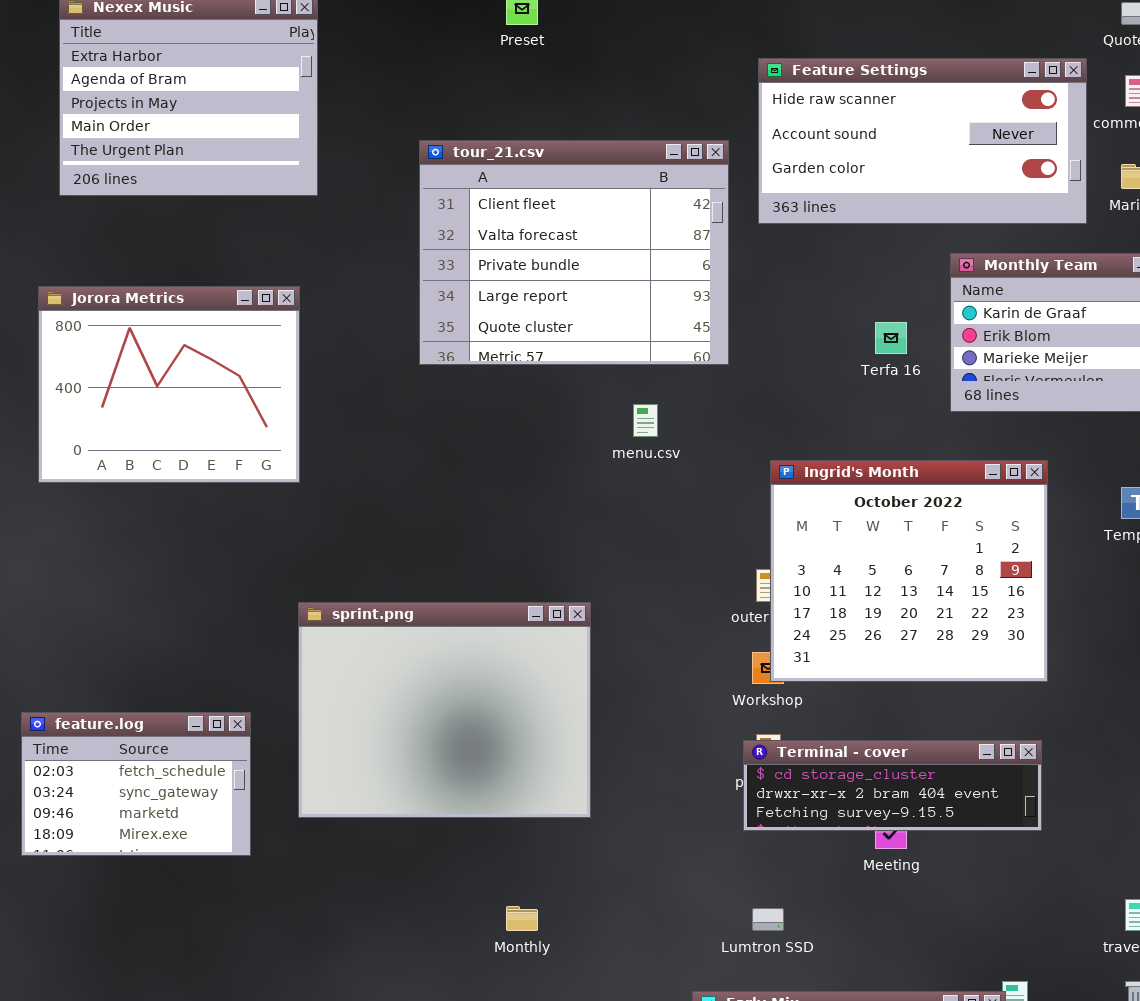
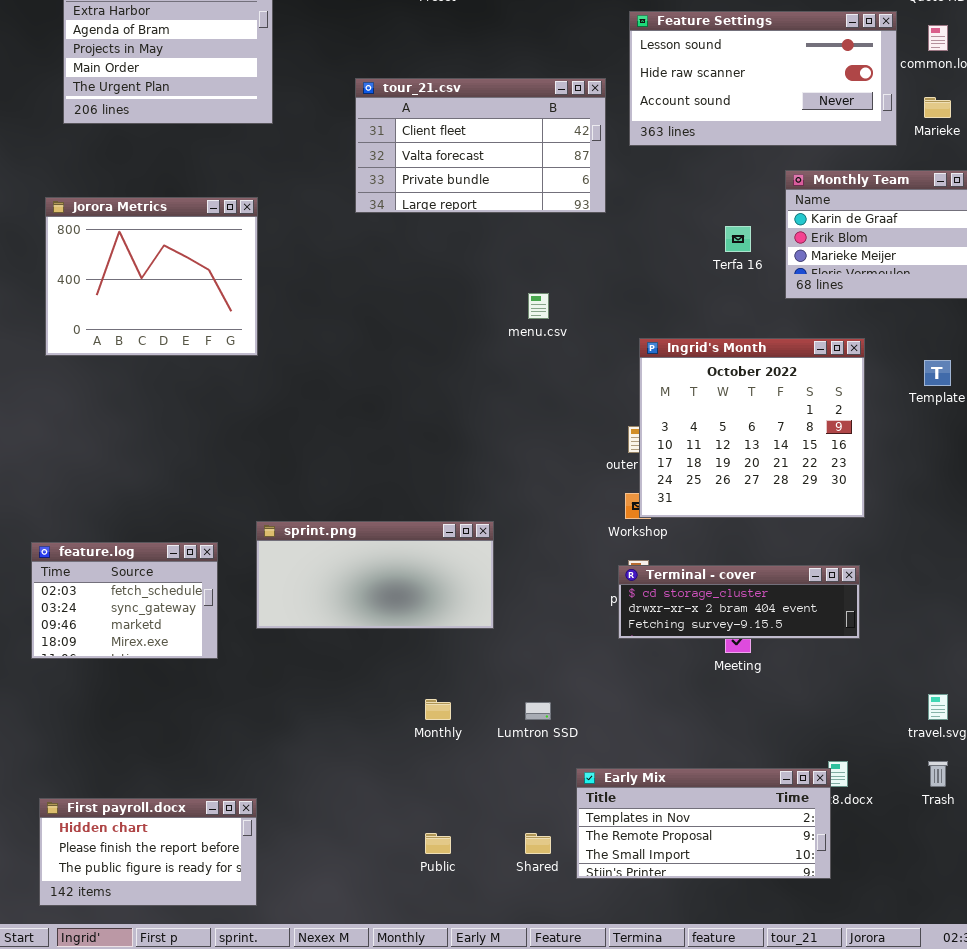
Feature Settings: [758,58,1087,224] -> [629,11,897,146], scrolled up 1 row
tour_21.csv: [419,140,729,365] -> [355,78,606,213], resized
sprint.png: [298,602,591,818] -> [256,521,494,629], resized
Lumtron SSD: [752,908,784,931] -> [525,702,551,720], moved

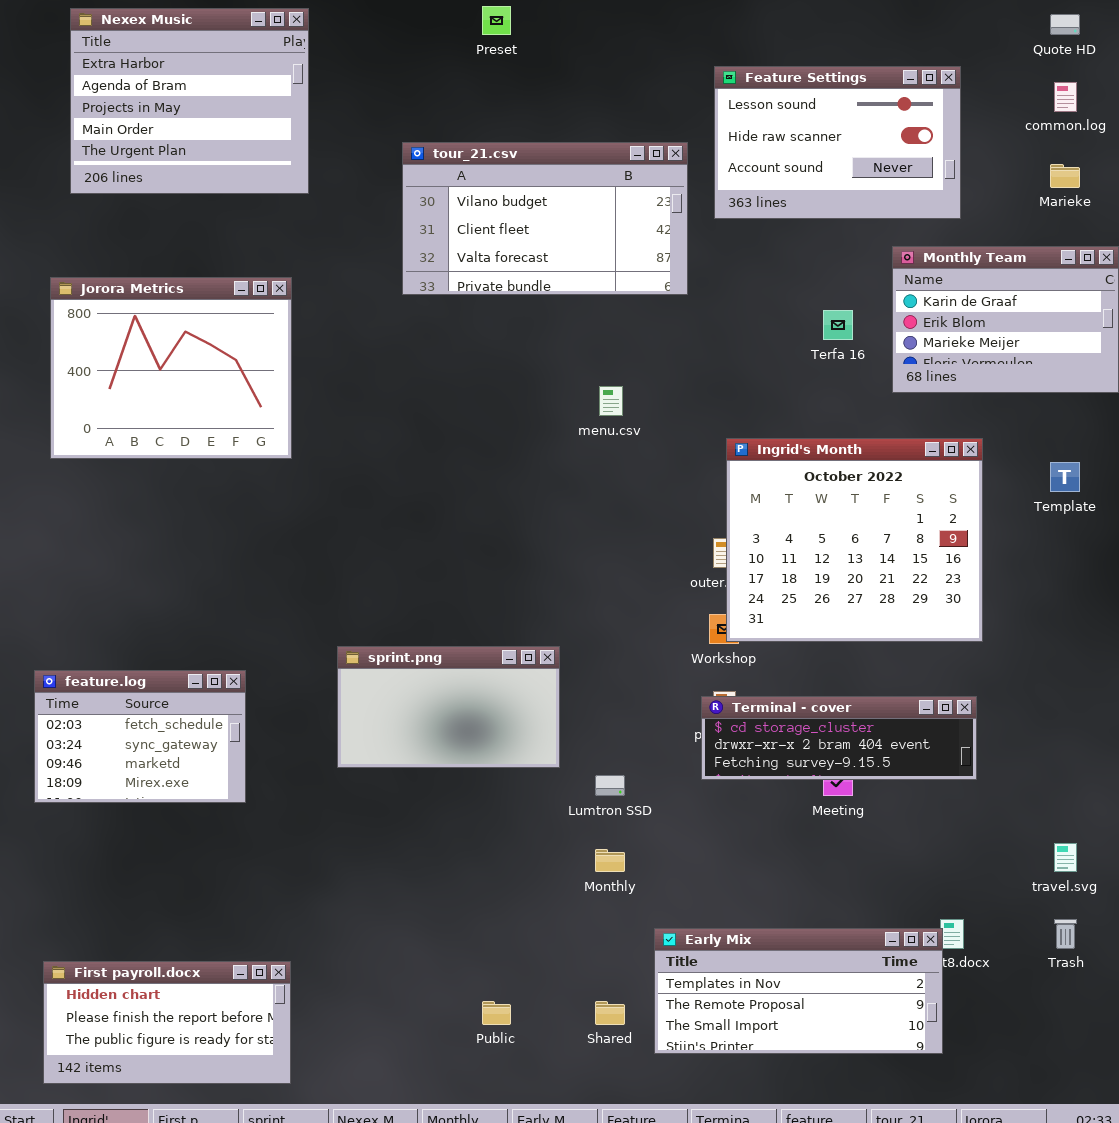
Feature Settings: [629,11,897,146] -> [714,66,961,219], resized
tour_21.csv: [355,78,606,213] -> [402,142,688,295], scrolled up 1 row
sprint.png: [256,521,494,629] -> [337,646,560,768], resized
Monthly: [425,699,451,720] -> [595,849,625,872], moved
Lumtron SSD: [525,702,551,720] -> [595,775,625,796], moved

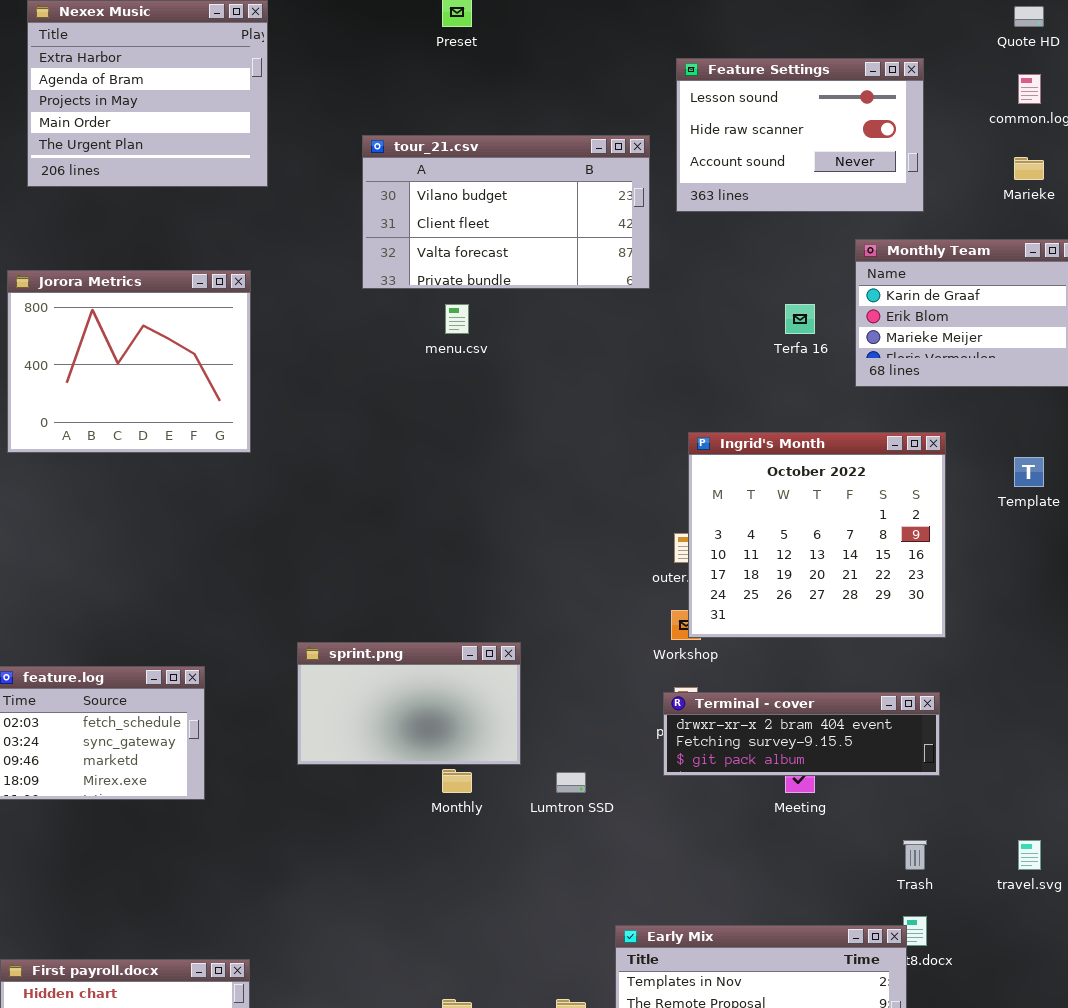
menu.csv: [599,386,623,416] -> [445,304,469,334], moved
Terminal - cover: [701,696,977,780] -> [663,692,940,776], scrolled down 1 row
Monthly: [595,849,625,872] -> [442,769,472,793], moved
Trash: [1054,919,1077,949] -> [903,840,927,870], moved

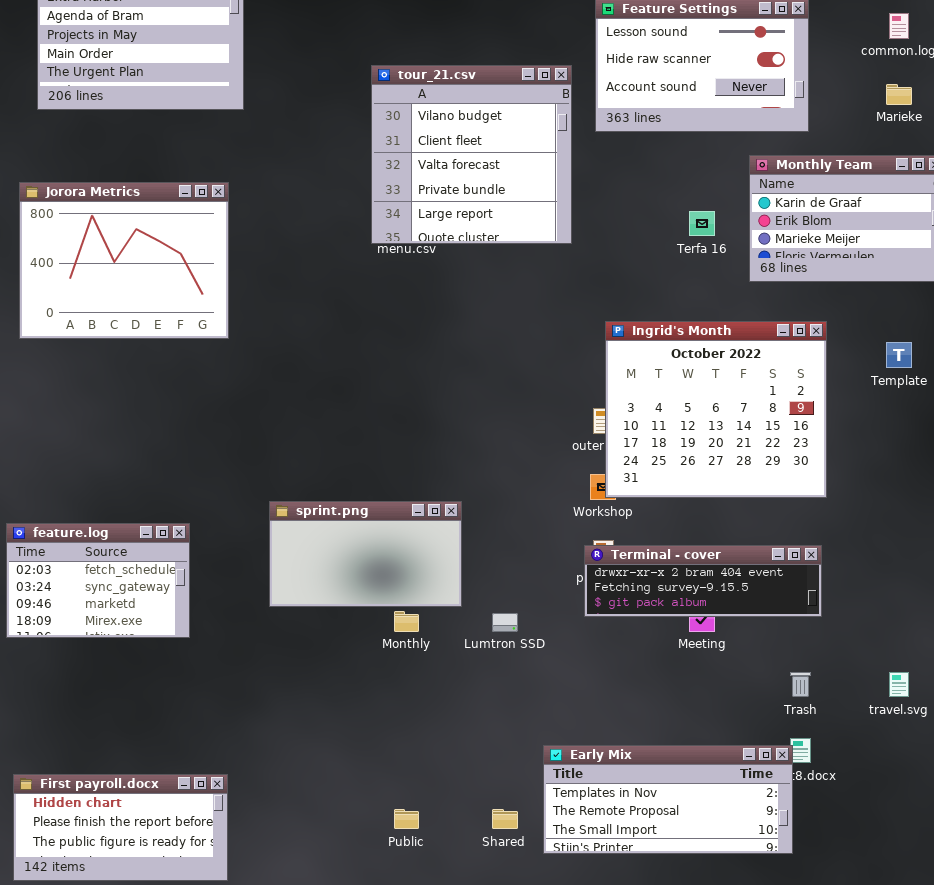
tour_21.csv: [362,135,650,289] -> [371,65,572,244], resized

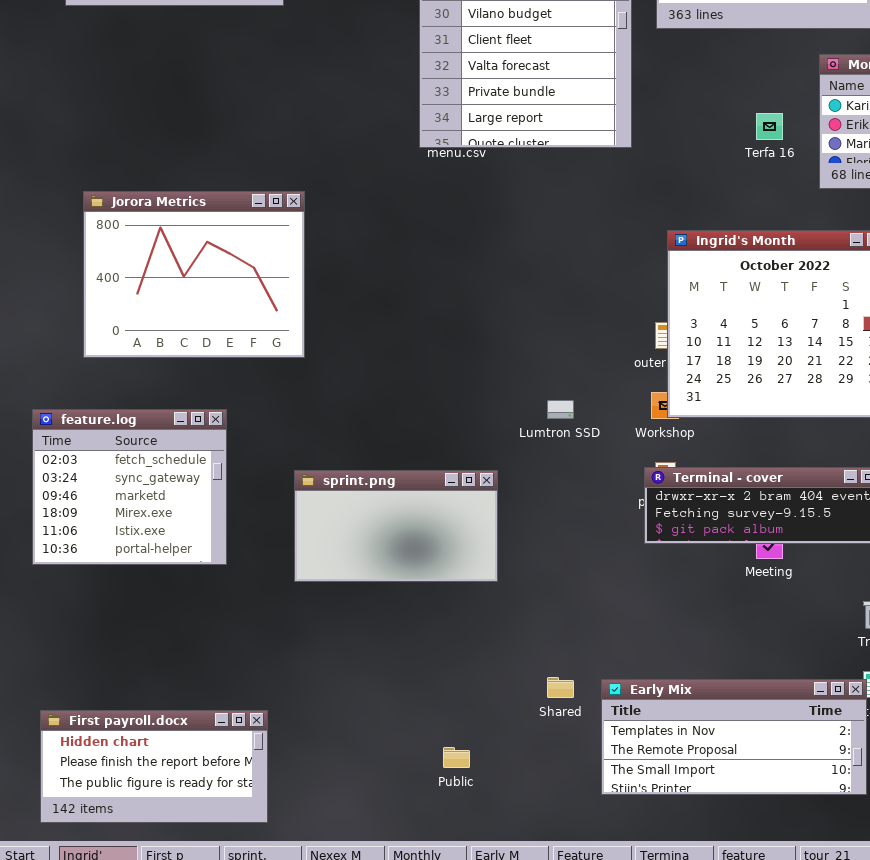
Jorora Metrics: [19,182,229,339] -> [83,191,305,358], moved
sprint.png: [269,501,462,607] -> [294,470,498,582], moved
feature.log: [6,523,190,638] -> [32,409,227,565], resized
Lumtron SSD: [492,613,518,632] -> [547,400,574,419], moved
Shared: [492,809,518,829] -> [547,677,574,698], moved

